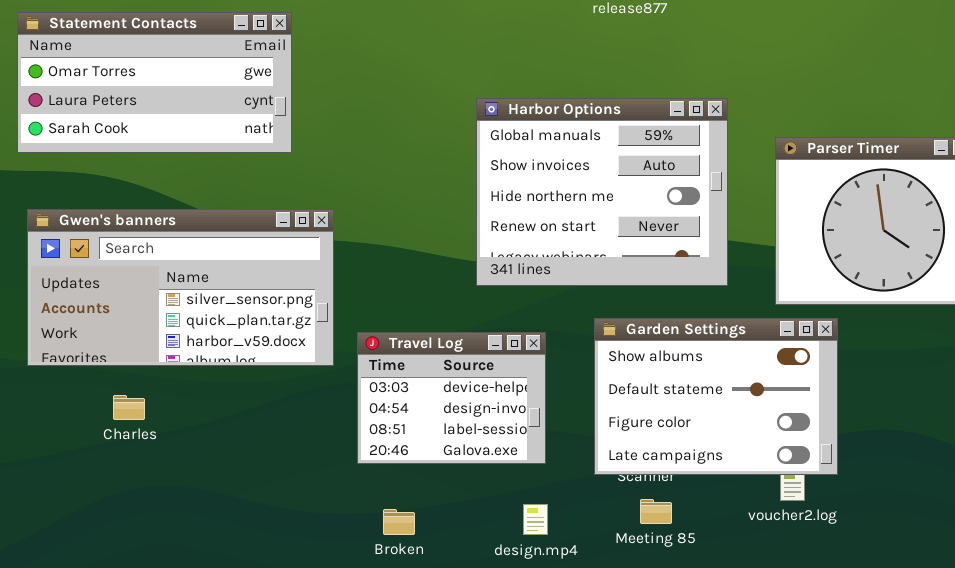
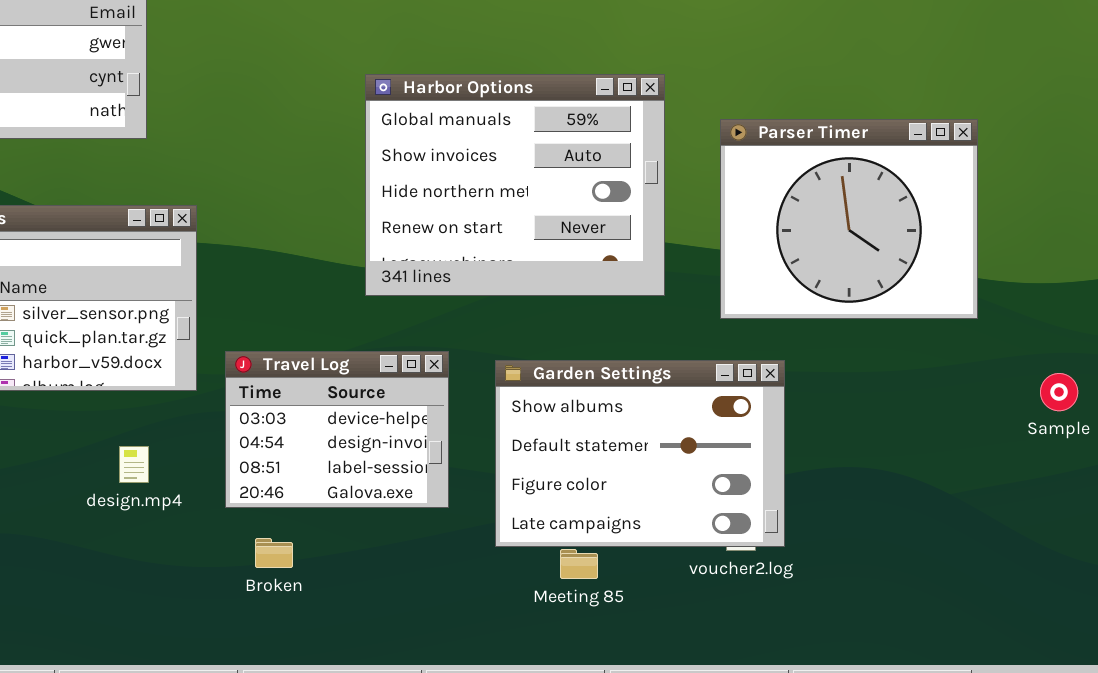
Garden Settings: [594,318,838,475] -> [495,360,785,547], moved
design.mp4: [523,504,548,535] -> [119,446,149,483], moved
Broken: [383,509,415,535] -> [255,538,293,568], moved

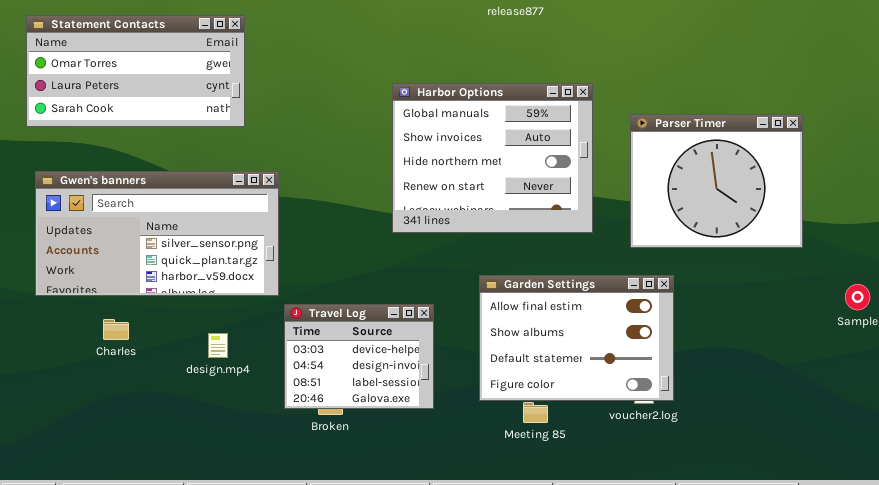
Travel Log: [225,351,449,508] -> [284,304,434,409], moved
Garden Settings: [495,360,785,547] -> [479,275,674,401], scrolled up 1 row
design.mp4: [119,446,149,483] -> [208,333,228,358], moved

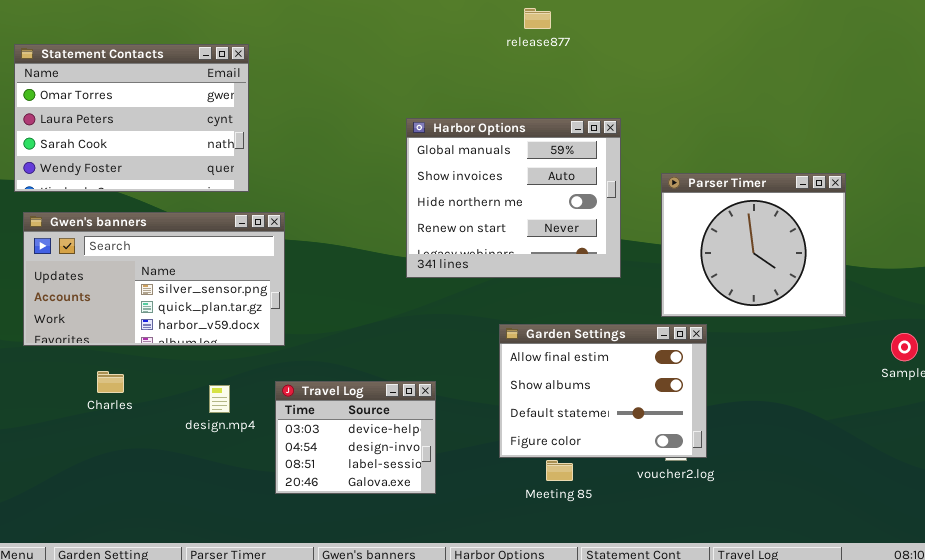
Statement Contacts: [26,15,245,127] -> [14,44,249,192], resized
Parser Timer: [630,114,803,248] -> [661,173,846,317], moved
Travel Log: [284,304,434,409] -> [275,381,436,494], moved

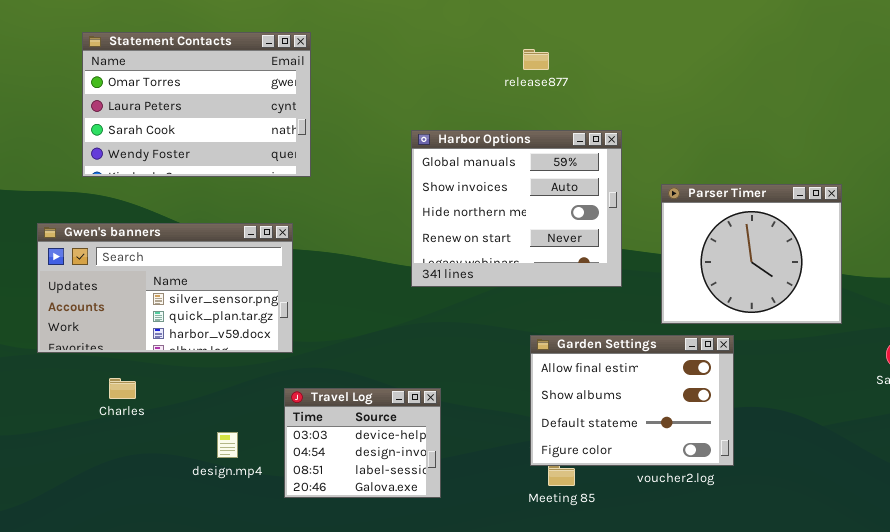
release877: [524,8,551,29] -> [523,49,549,70], moved
Statement Contacts: [14,44,249,192] -> [82,32,311,177], moved
Garden Settings: [499,324,707,458] -> [530,335,734,466], moved
design.mp4: [209,385,230,413] -> [217,432,238,458], moved

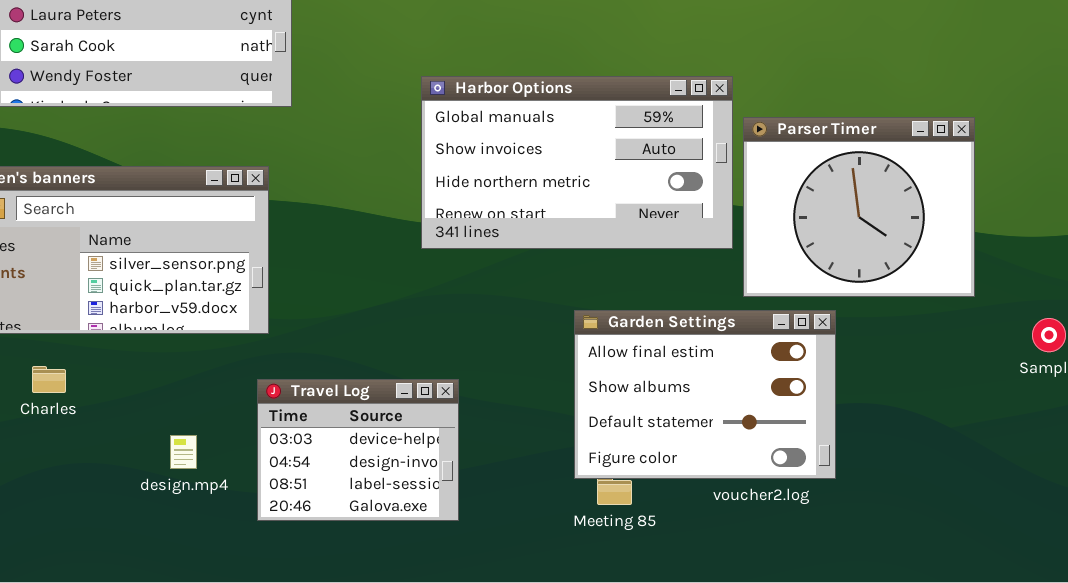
Harbor Options: [411,130,622,287] -> [421,76,733,249], resized

